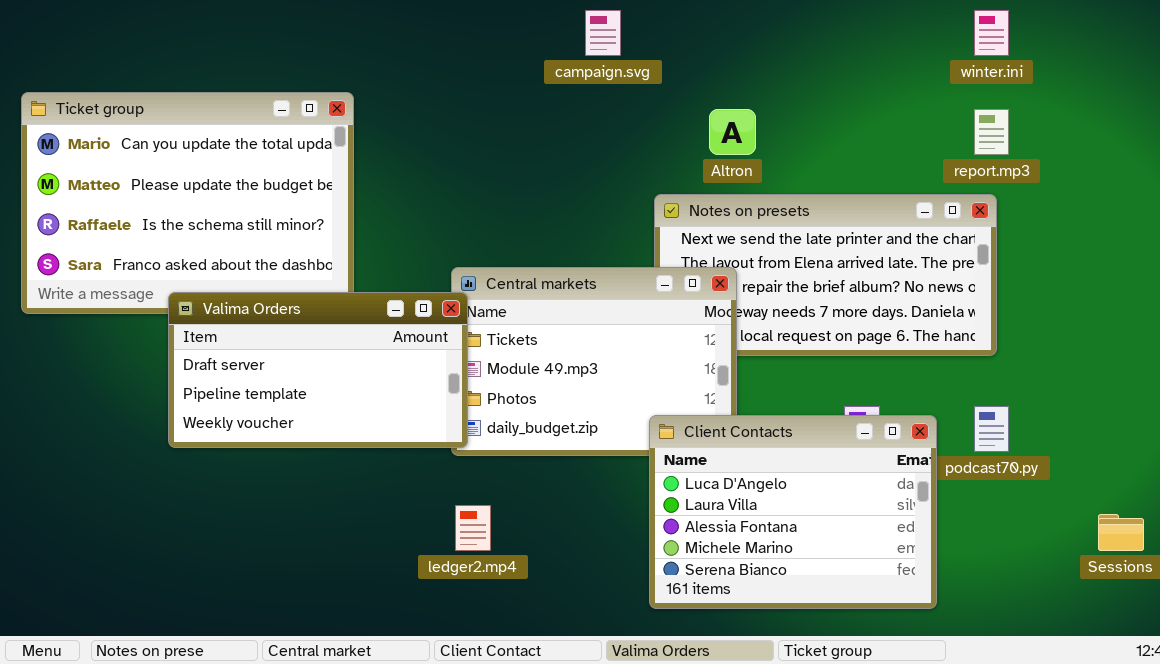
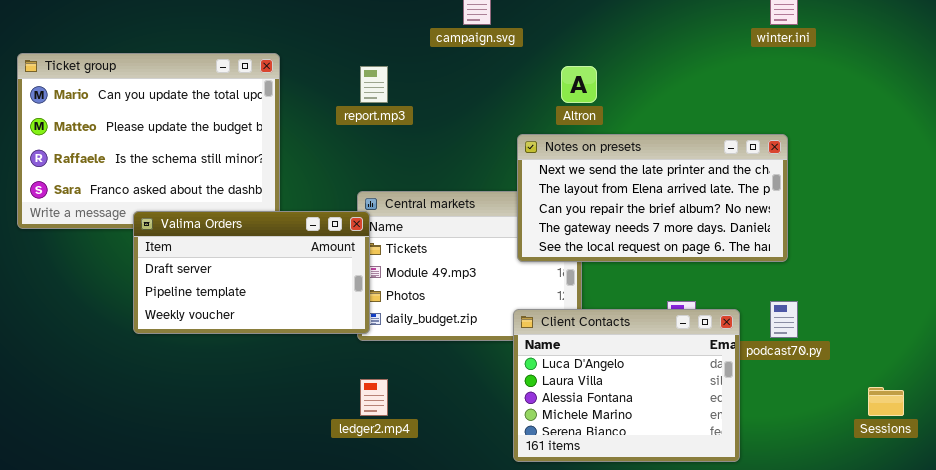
report.mp3: [974,109,1009,155] -> [360,66,388,103], moved
Notes on presets: [654,194,997,356] -> [517,134,788,262], raised

